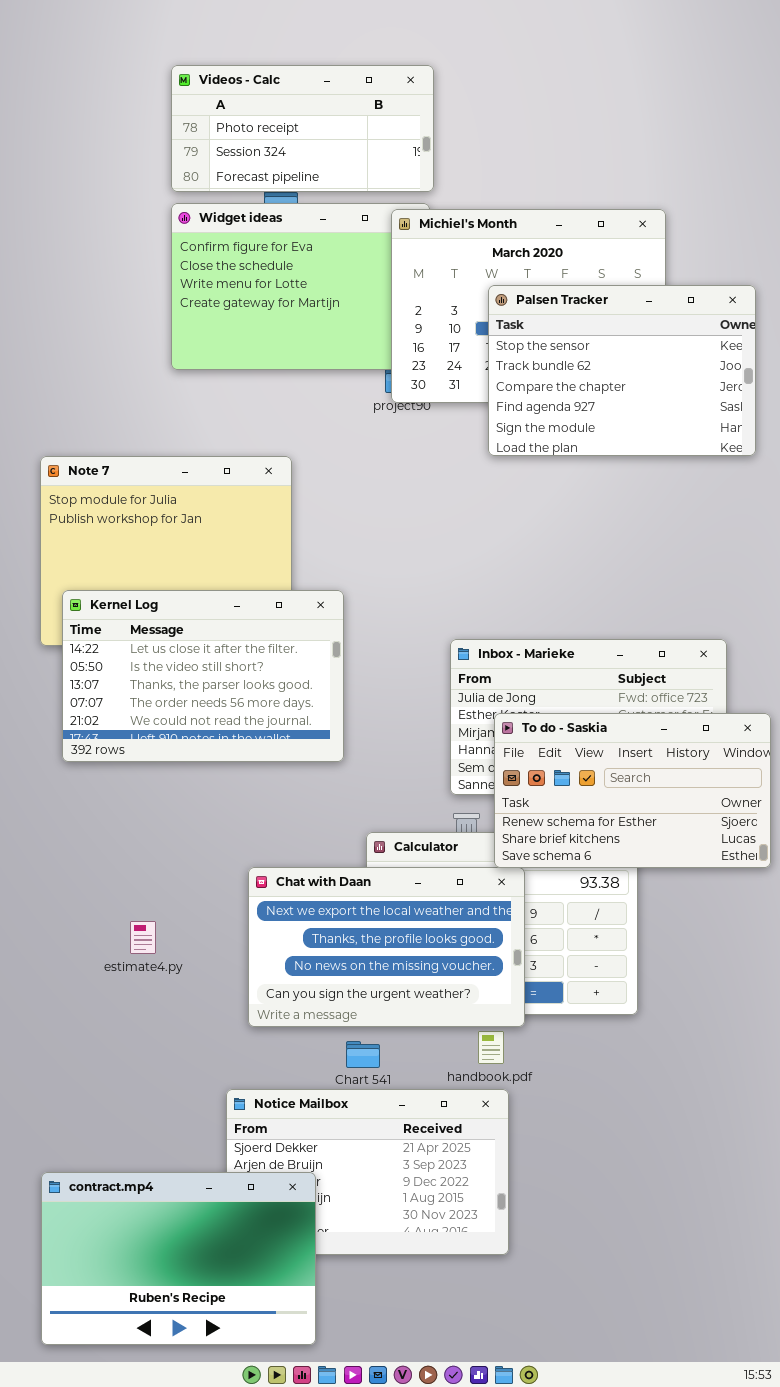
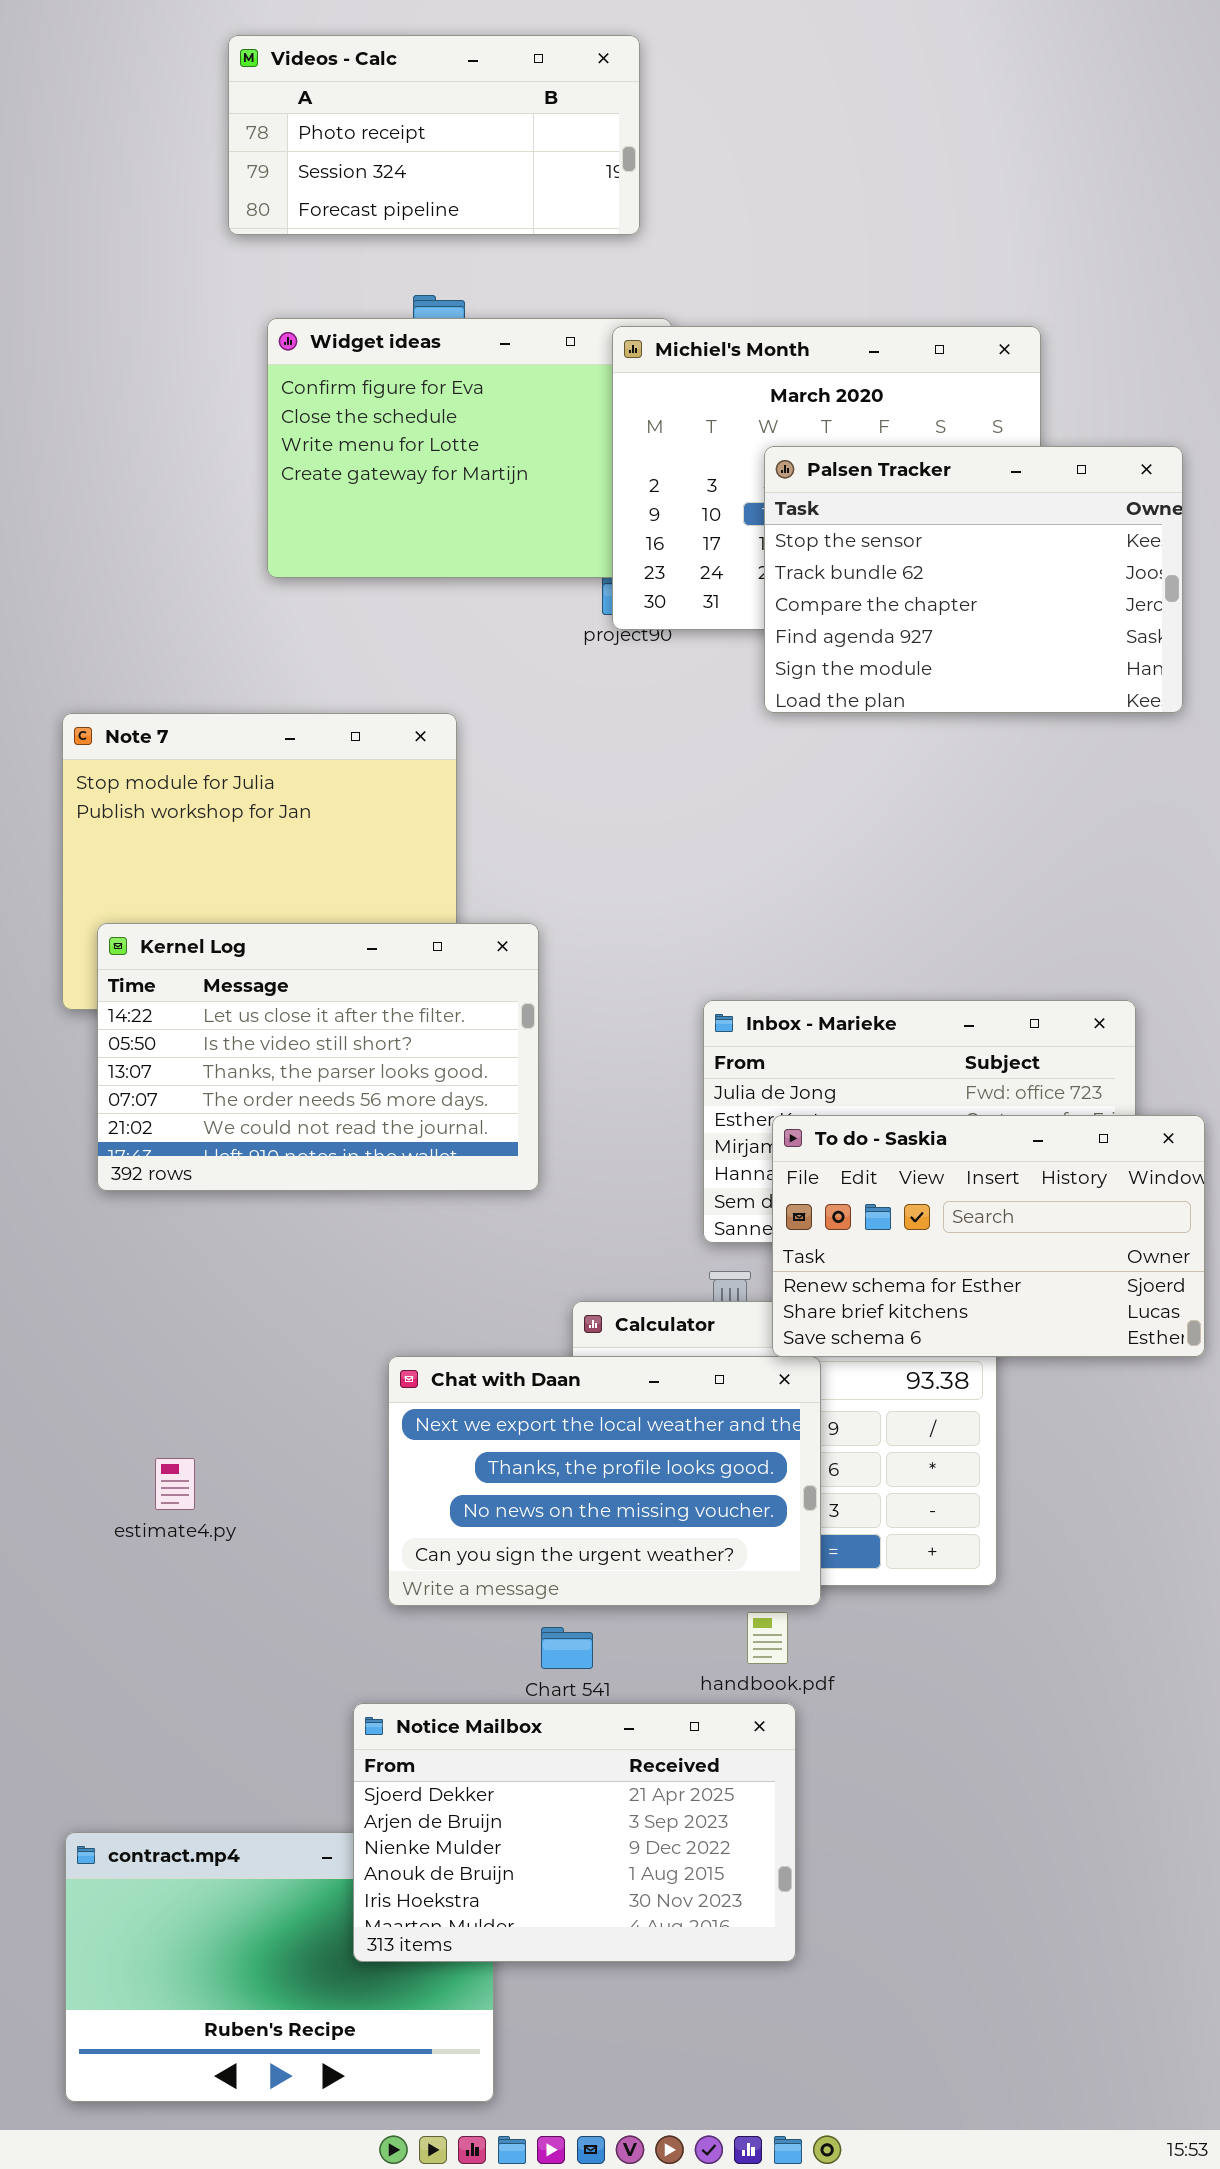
Videos - Calc: [171,65,434,192] -> [228,35,640,235], moved
estimate4.py: [130,921,156,954] -> [155,1458,195,1510], moved
Notice Mailbox: [226,1089,509,1255] -> [353,1703,796,1962], raised

